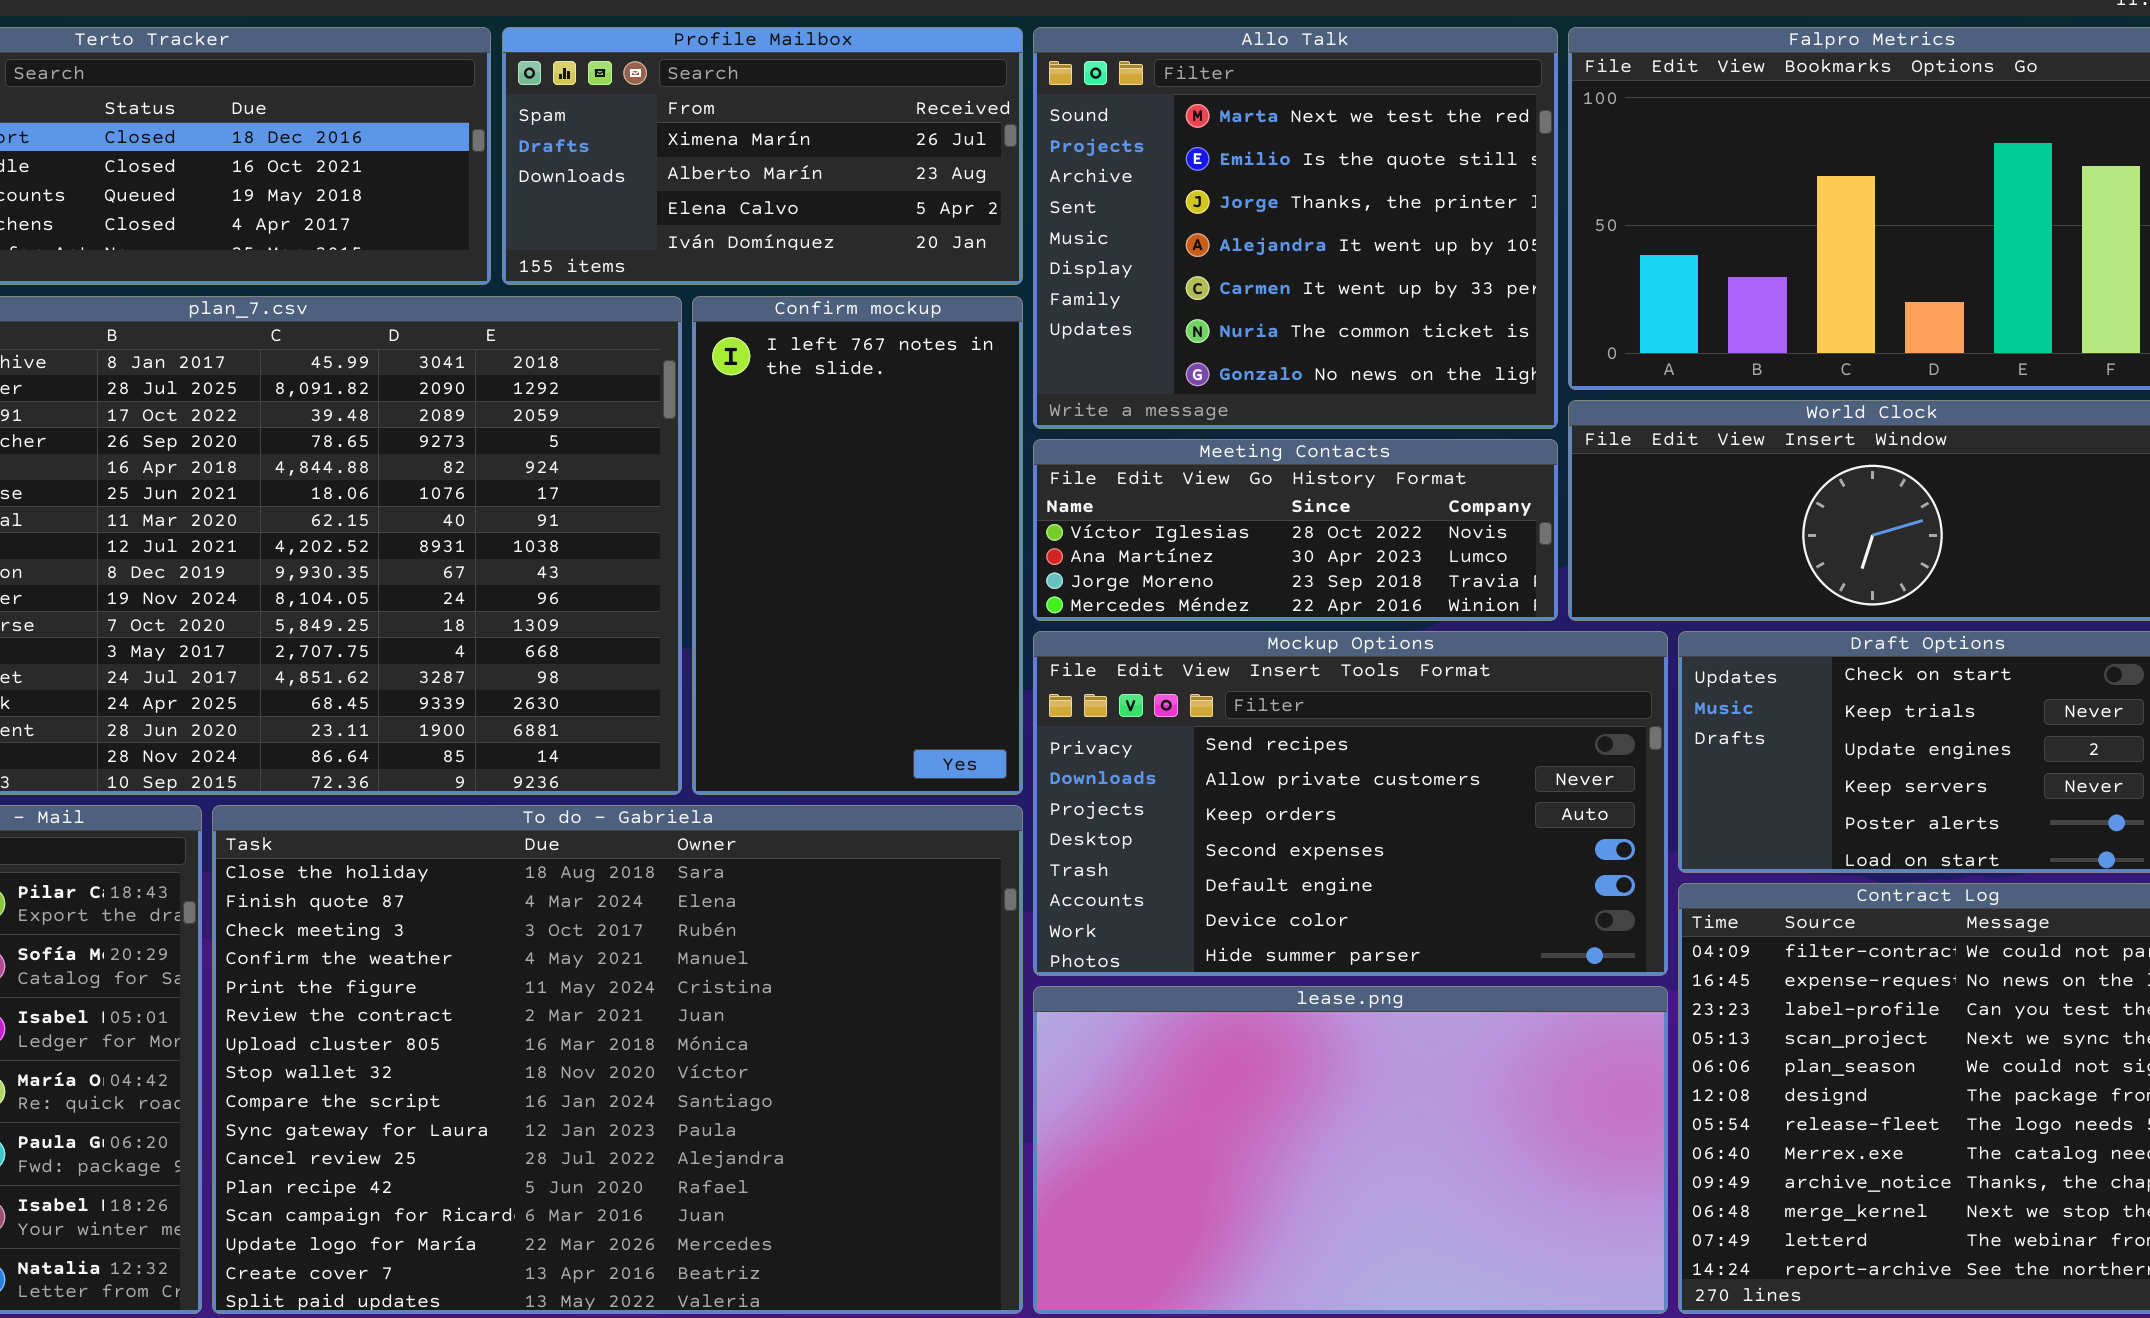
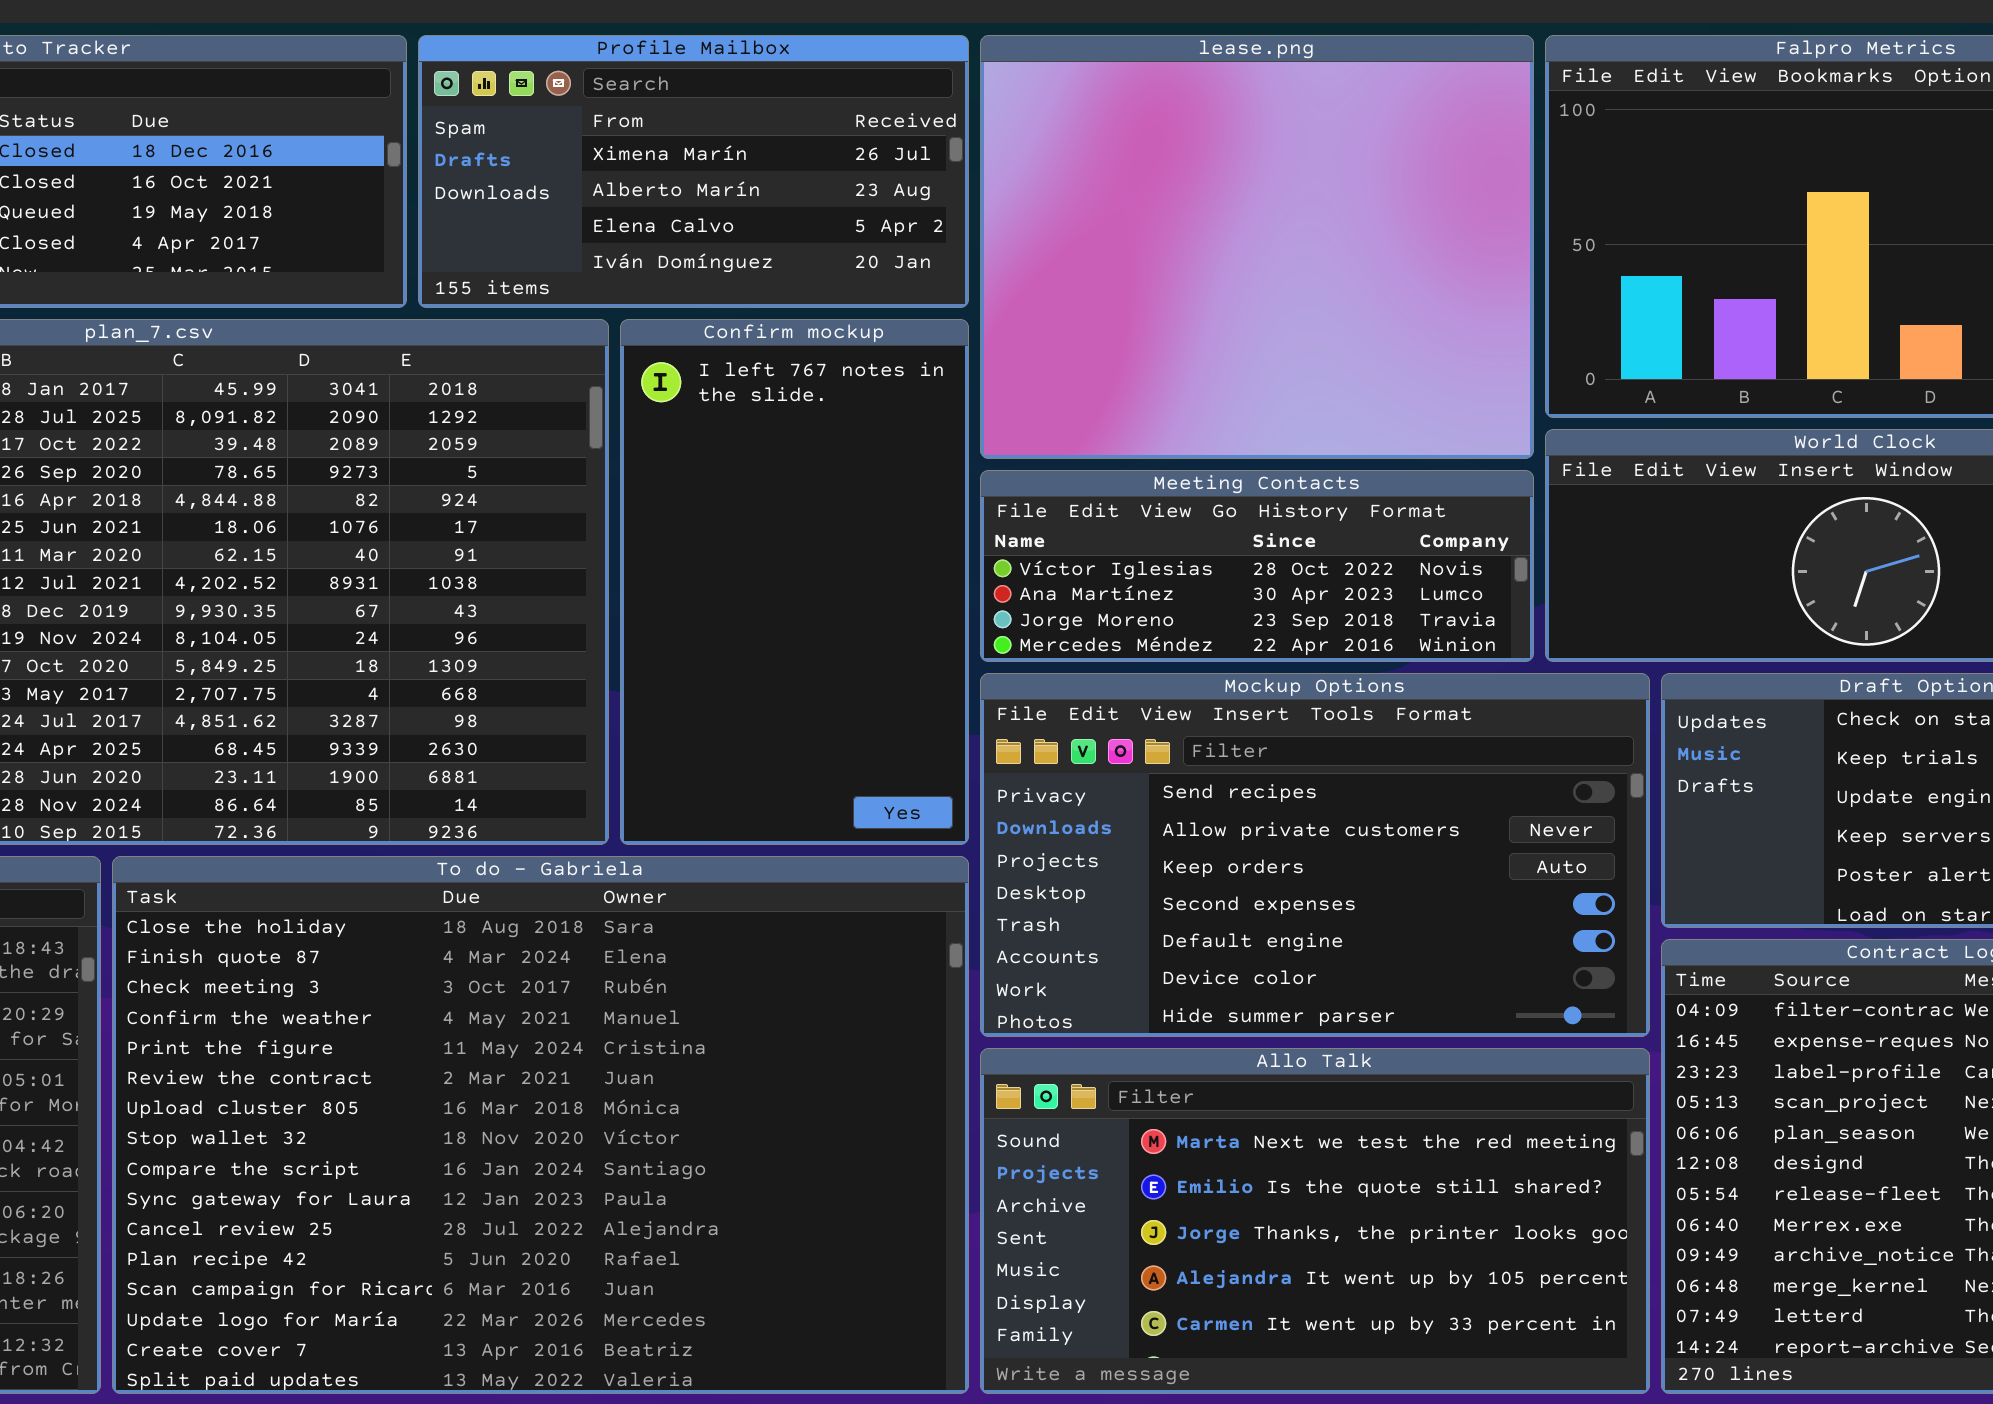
Allo Talk: [1033,27,1558,429] -> [980,1048,1650,1394], moved, resized
lease.png: [1033,986,1668,1314] -> [980,35,1534,459], moved, resized

